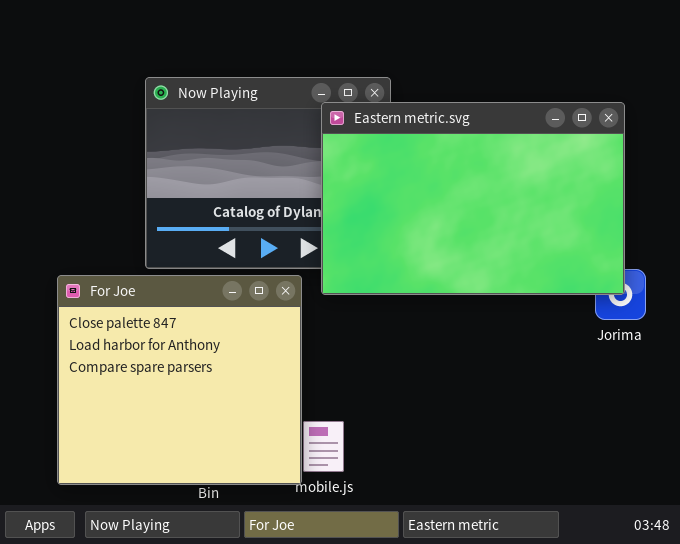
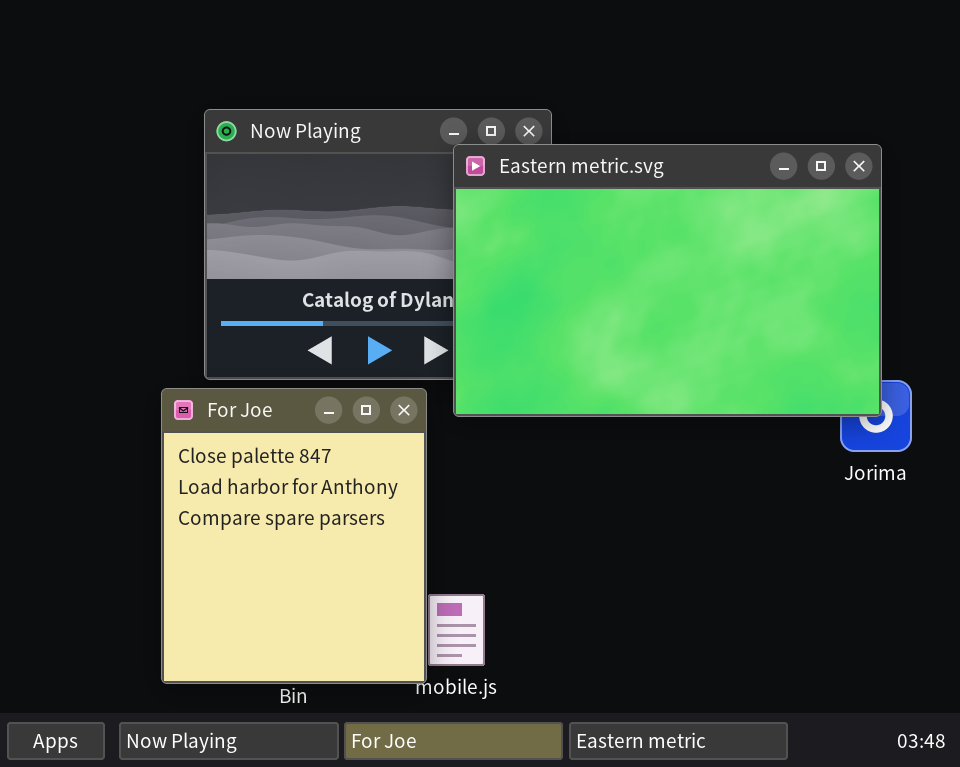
For Joe: [57,275,302,485] -> [161,388,427,684], resized

